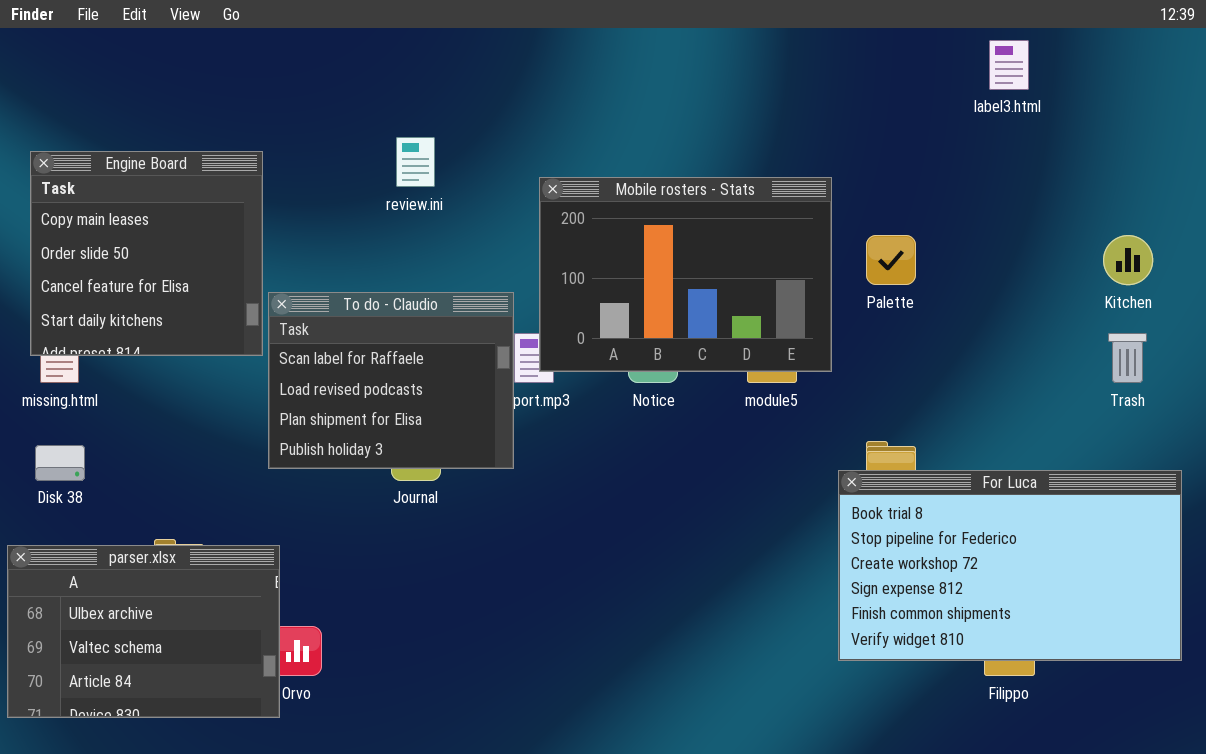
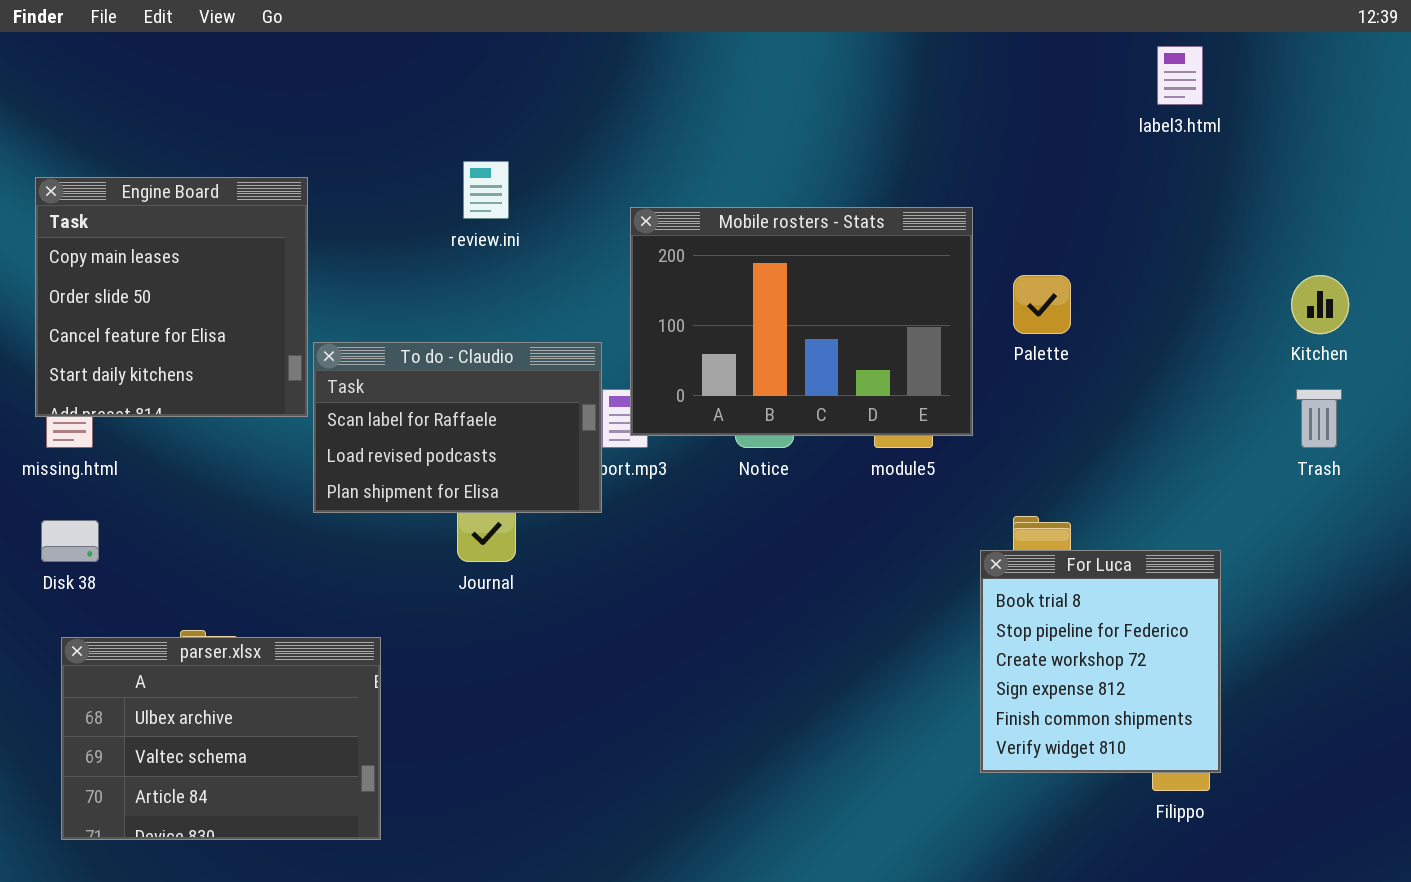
To do - Claudio: [268,292,514,469] -> [313,342,602,513], resized
For Luca: [838,470,1182,661] -> [980,550,1221,773], resized
parser.xlsx: [7,545,280,718] -> [61,637,381,840], moved

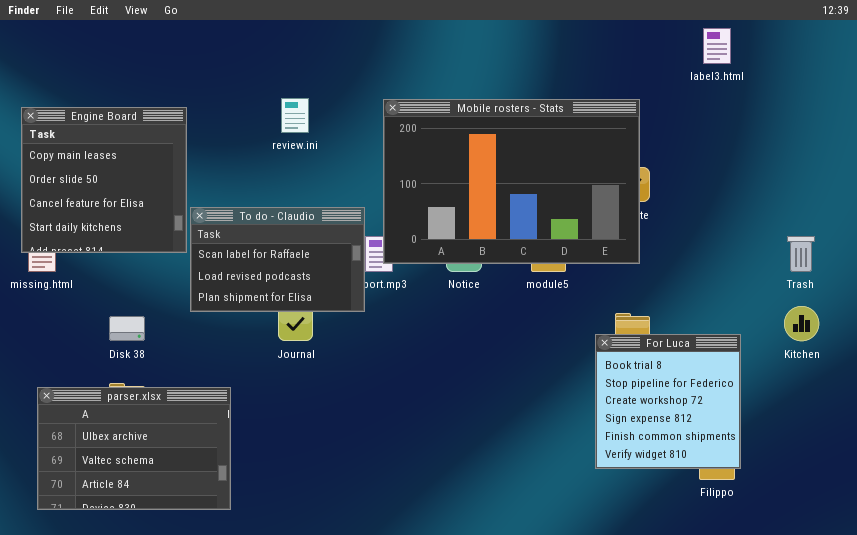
Mobile rosters - Stats: [630,207,973,436] -> [383,99,640,264], resized
Kitchen: [1291,275,1349,334] -> [784,306,819,341], moved
Disk 38: [41,520,99,562] -> [109,316,145,341], moved

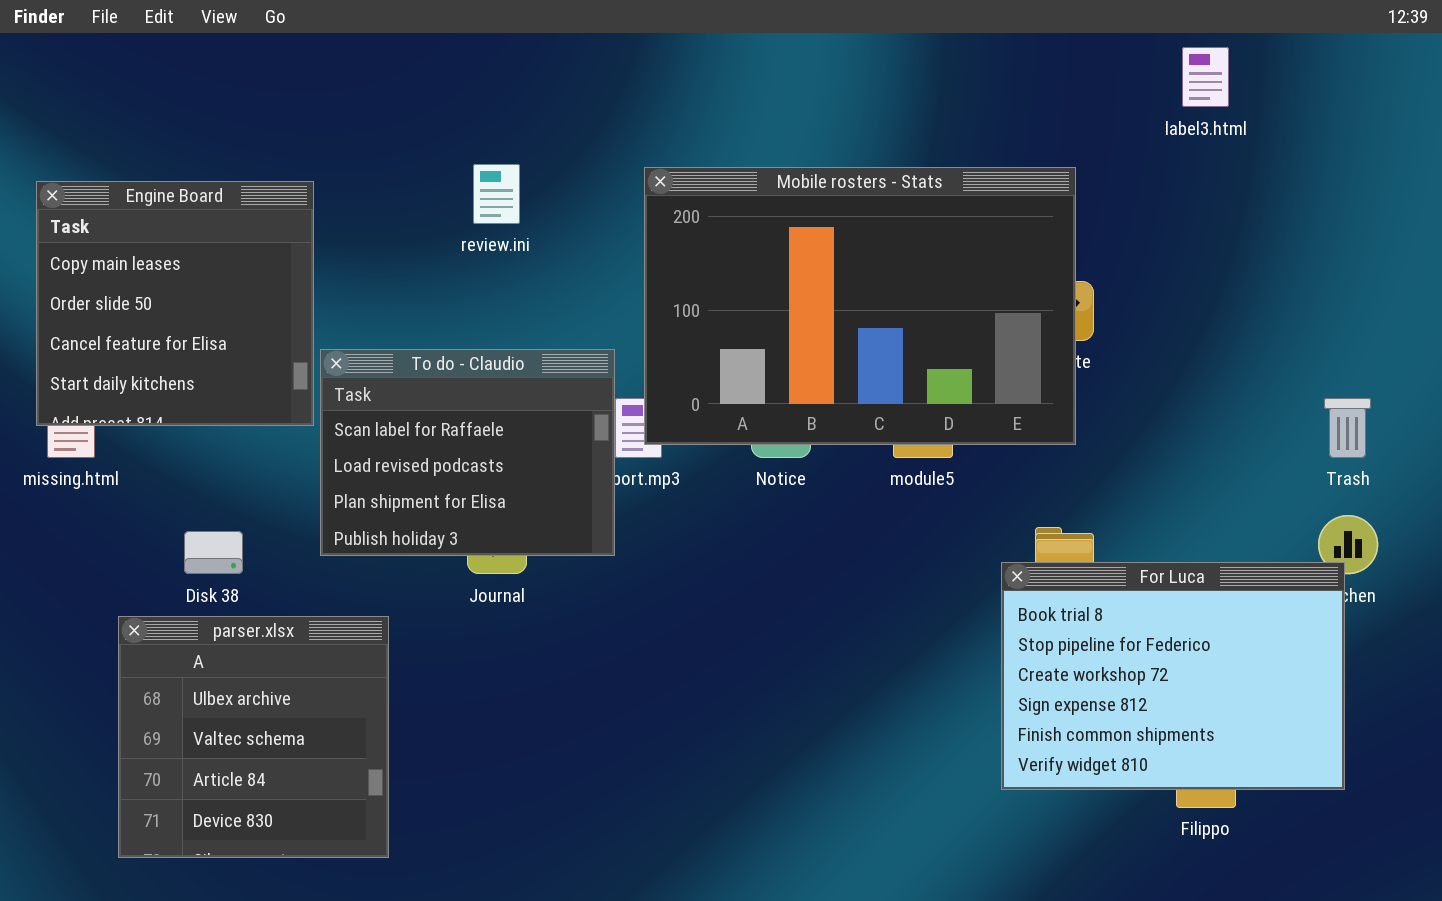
To do - Claudio: [190,207,365,312] -> [320,349,615,556], resized
For Luca: [595,334,741,469] -> [1001,562,1345,790], resized
parser.xlsx: [37,387,231,510] -> [118,616,389,858], resized

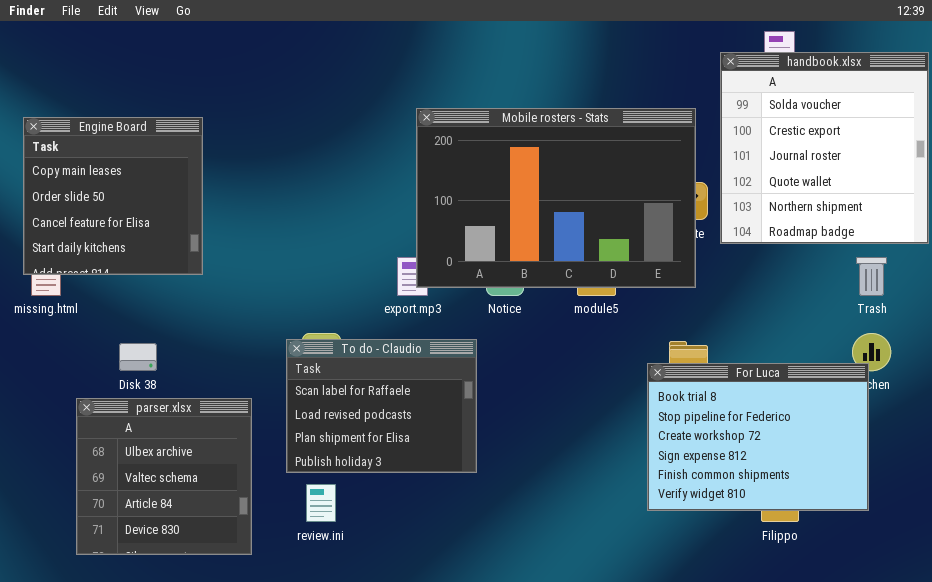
handbook.xlsx: none -> [720,52,929,244], opened
review.ini: [473,164,520,224] -> [306,484,336,522], moved
To do - Claudio: [320,349,615,556] -> [286,339,477,473], moved

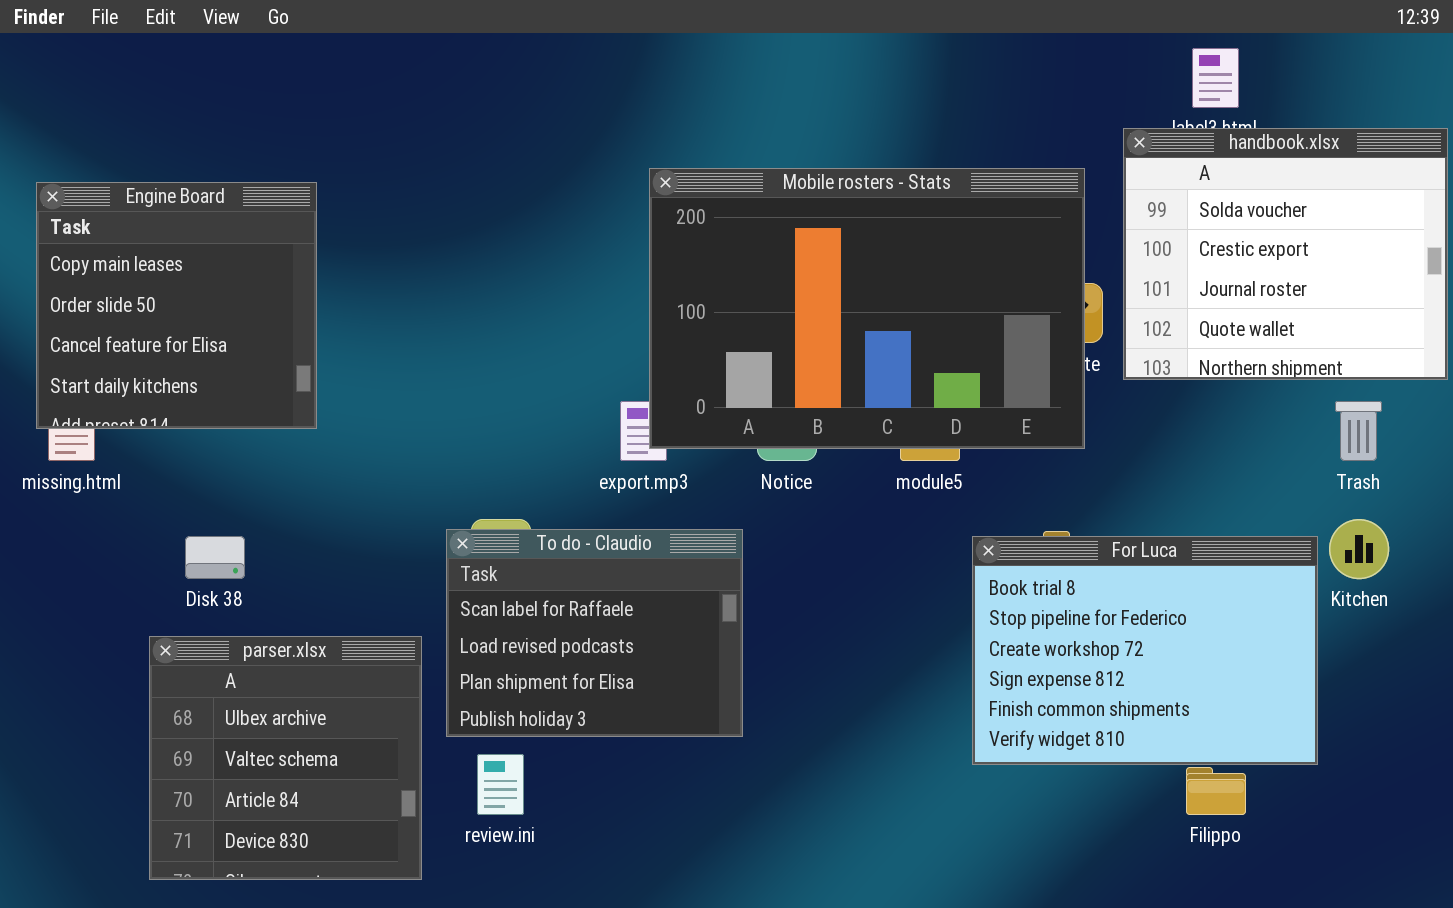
handbook.xlsx: [720,52,929,244] -> [1123,128,1448,380], resized
For Luca: [647,363,869,511] -> [972,536,1318,765], moved
parser.xlsx: [76,398,252,555] -> [149,636,422,880], moved

